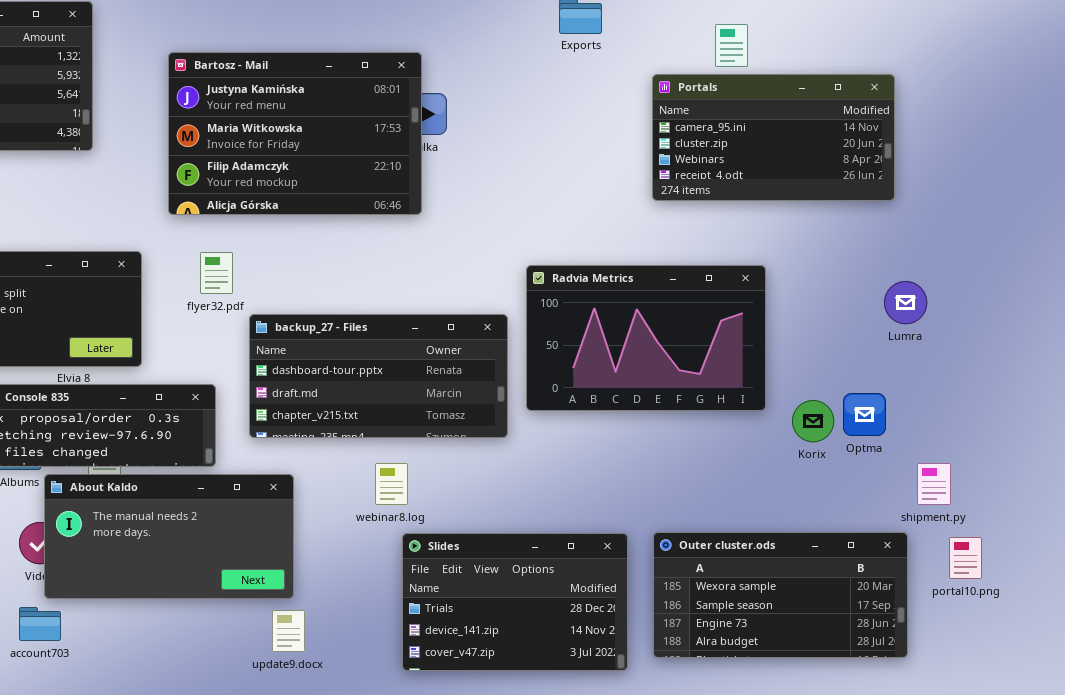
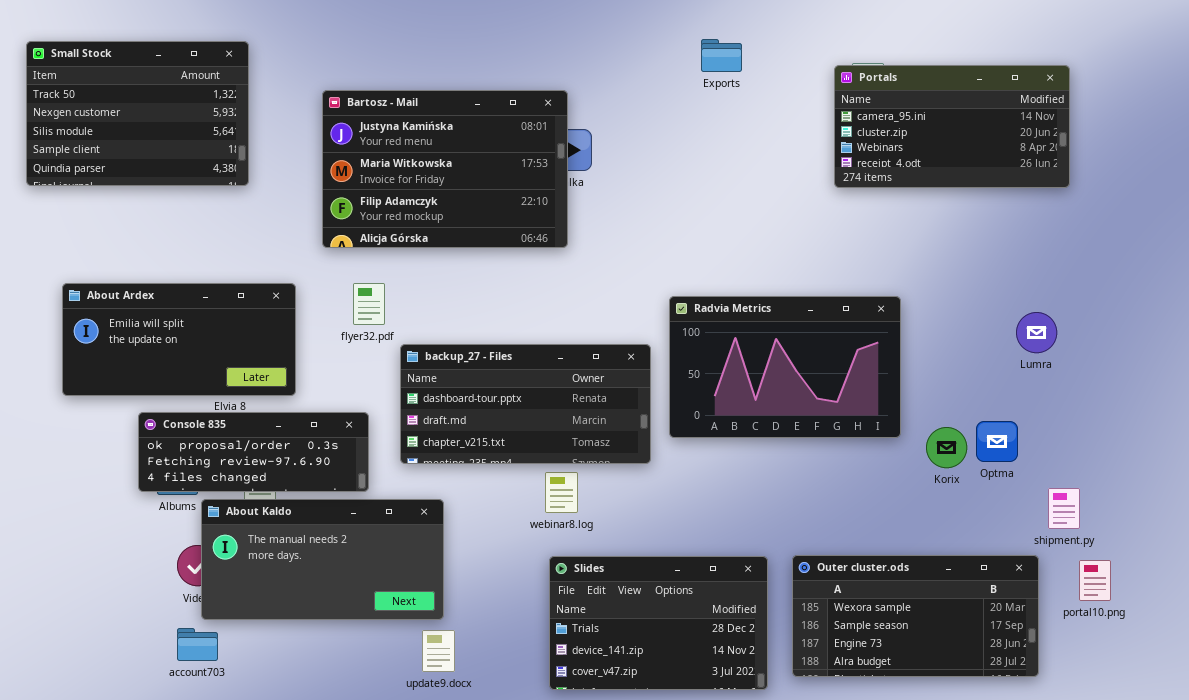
Portals: [652,74,895,201] -> [834,65,1070,188], moved
webinar8.log: [375,463,408,505] -> [545,472,578,513], moved

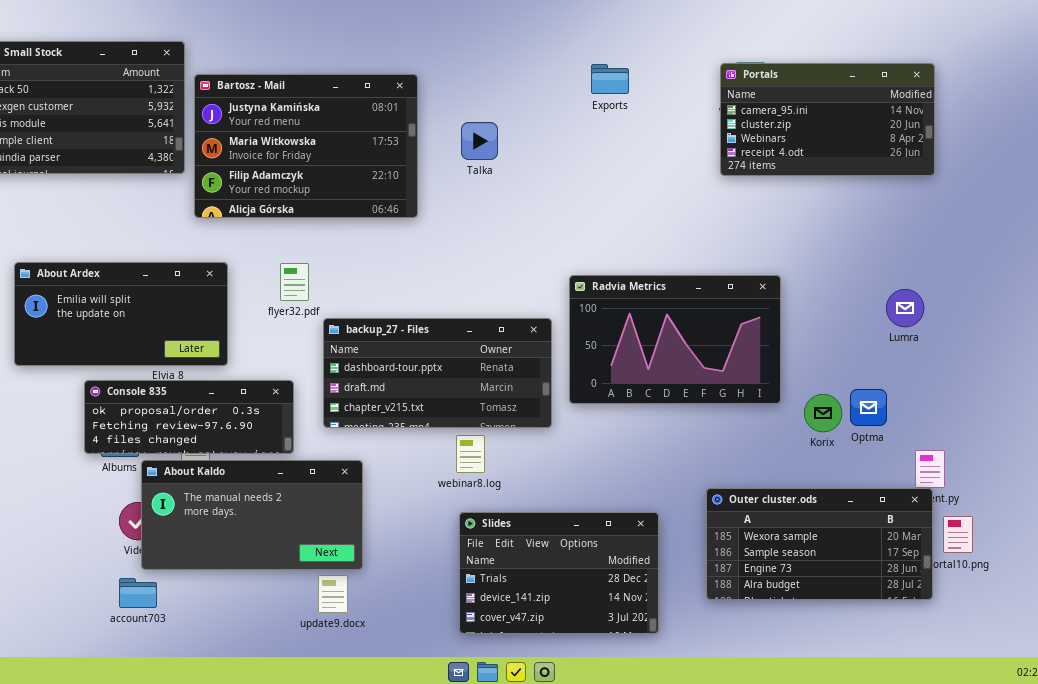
Exports: [701,39,742,72] -> [591,64,629,94], moved
Bartosz - Mail: [322,90,568,248] -> [194,74,418,218], moved
Outer cluster.ods: [792,555,1039,677] -> [706,488,933,600], moved
update9.docx: [422,630,455,672] -> [318,575,348,613], moved

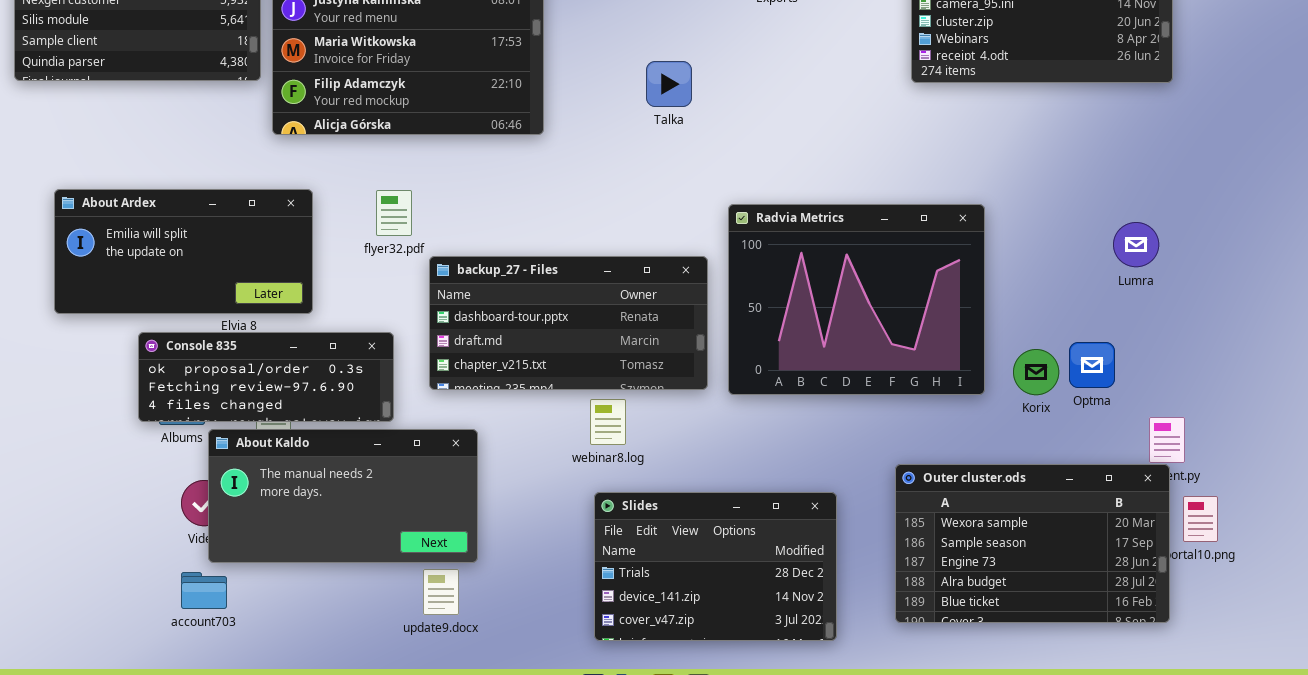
Talka: [461,122,498,160] -> [646,61,692,107], moved
Radvia Metrics: [569,275,781,404] -> [728,204,985,395], resized
Outer cluster.ods: [706,488,933,600] -> [895,464,1170,623], resized

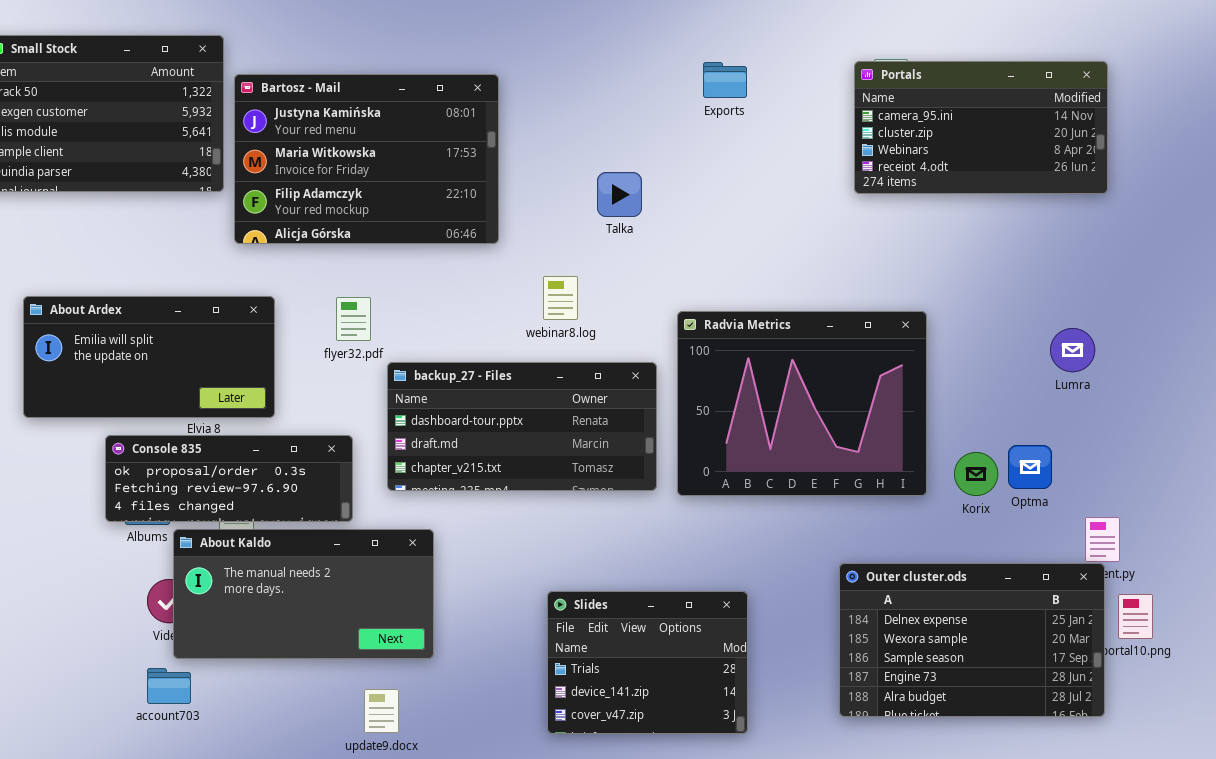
webinar8.log: [590,399,626,445] -> [543,276,578,320], moved
Outer cluster.ods: [895,464,1170,623] -> [839,563,1105,717], scrolled up 1 row
Slides: [594,492,837,641] -> [547,591,748,734], resized
update9.docx: [423,569,459,615] -> [364,689,399,733], moved

